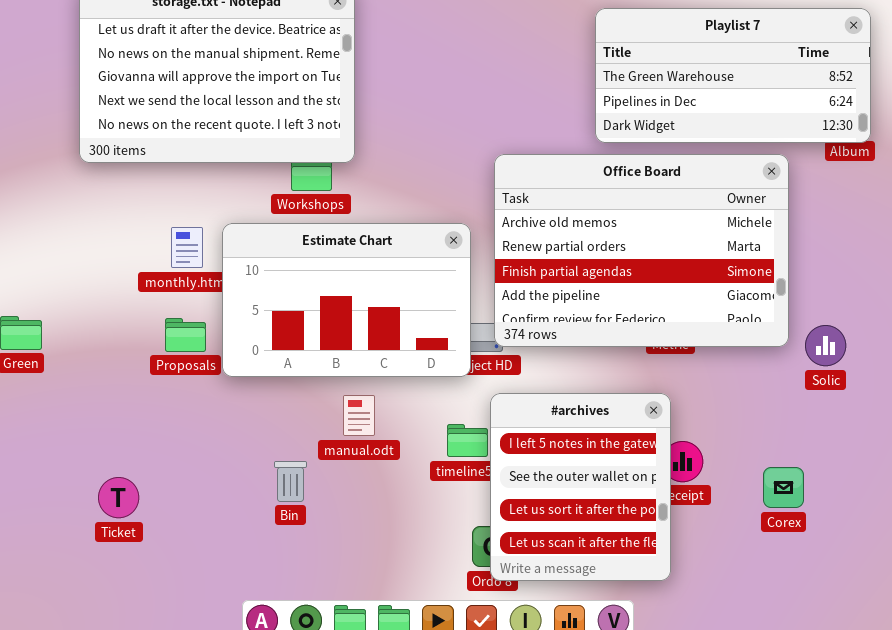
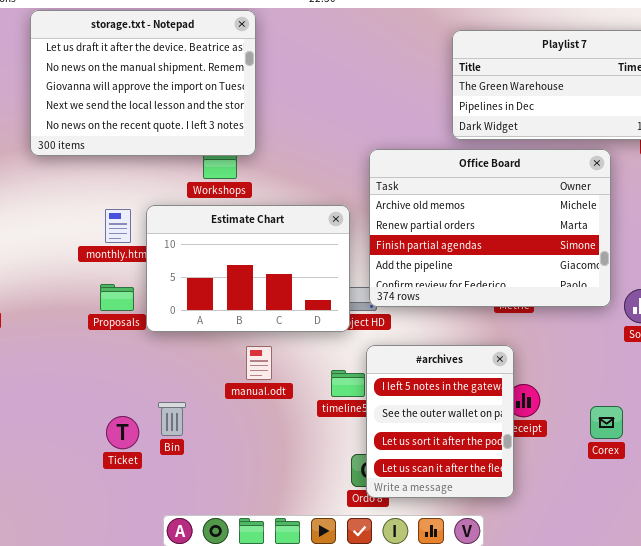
Bin: [274,461,307,502] -> [158,402,186,436], moved
Ticket: [98,477,139,518] -> [106,416,139,449], moved

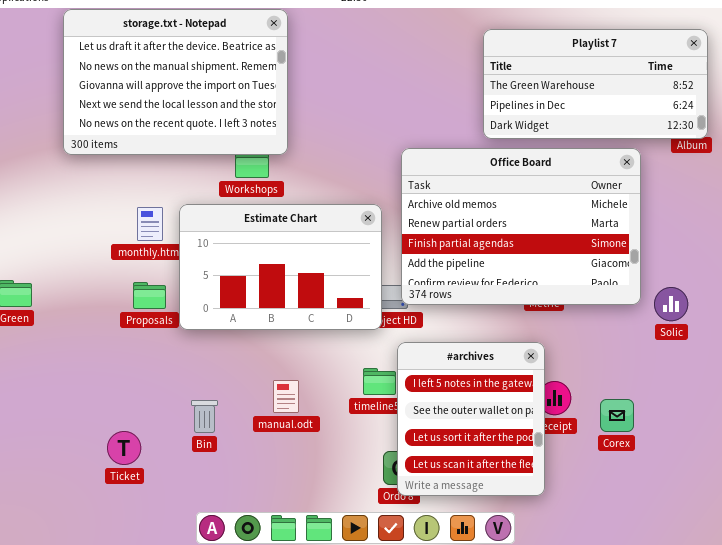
manual.odt: [246,346,272,380] -> [273,380,299,413], moved
Corex: [590,406,623,439] -> [600,399,634,432], moved
Ticket: [106,416,139,449] -> [107,431,141,465], moved

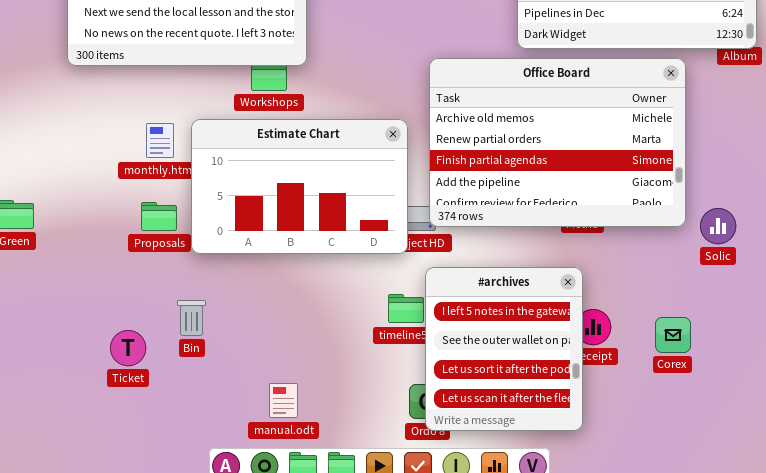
manual.odt: [273,380,299,413] -> [269,383,298,418], moved
Corex: [600,399,634,432] -> [655,317,691,353], moved
Bin: [191,400,218,433] -> [177,300,206,336], moved
Ticket: [107,431,141,465] -> [110,330,146,366], moved

